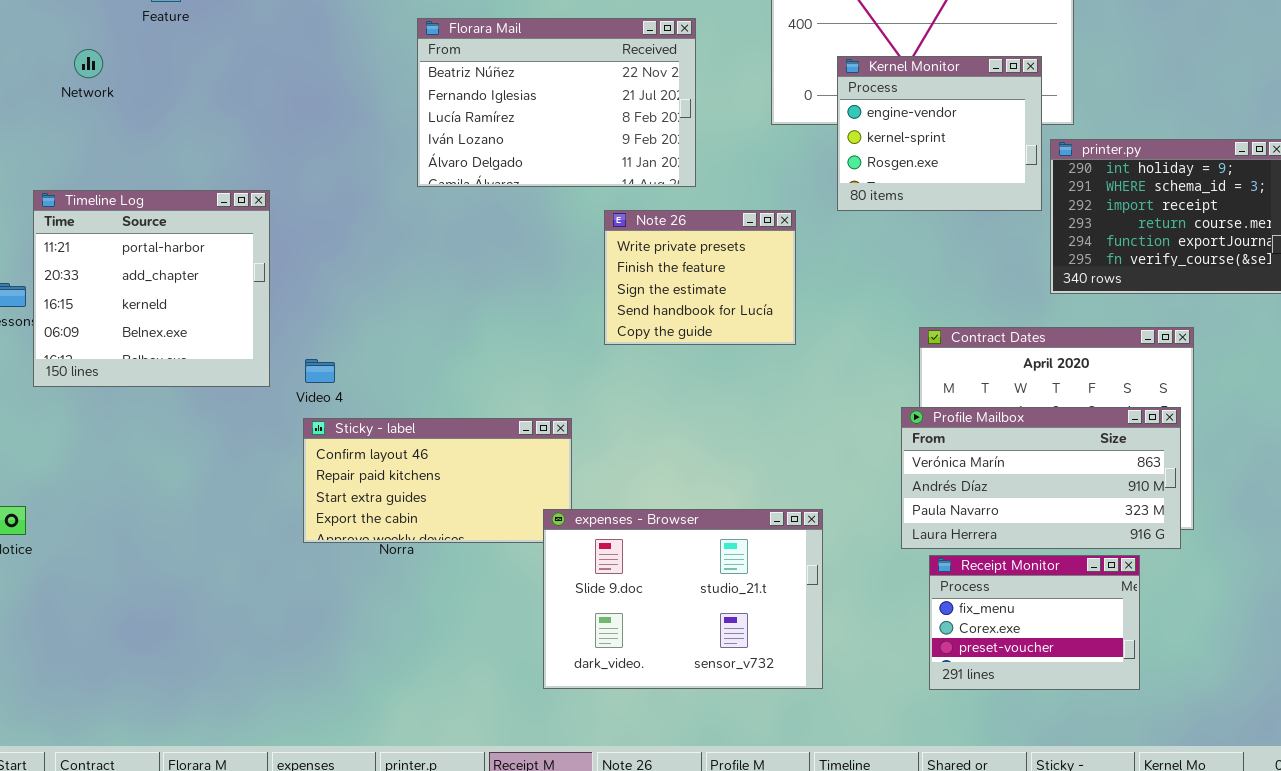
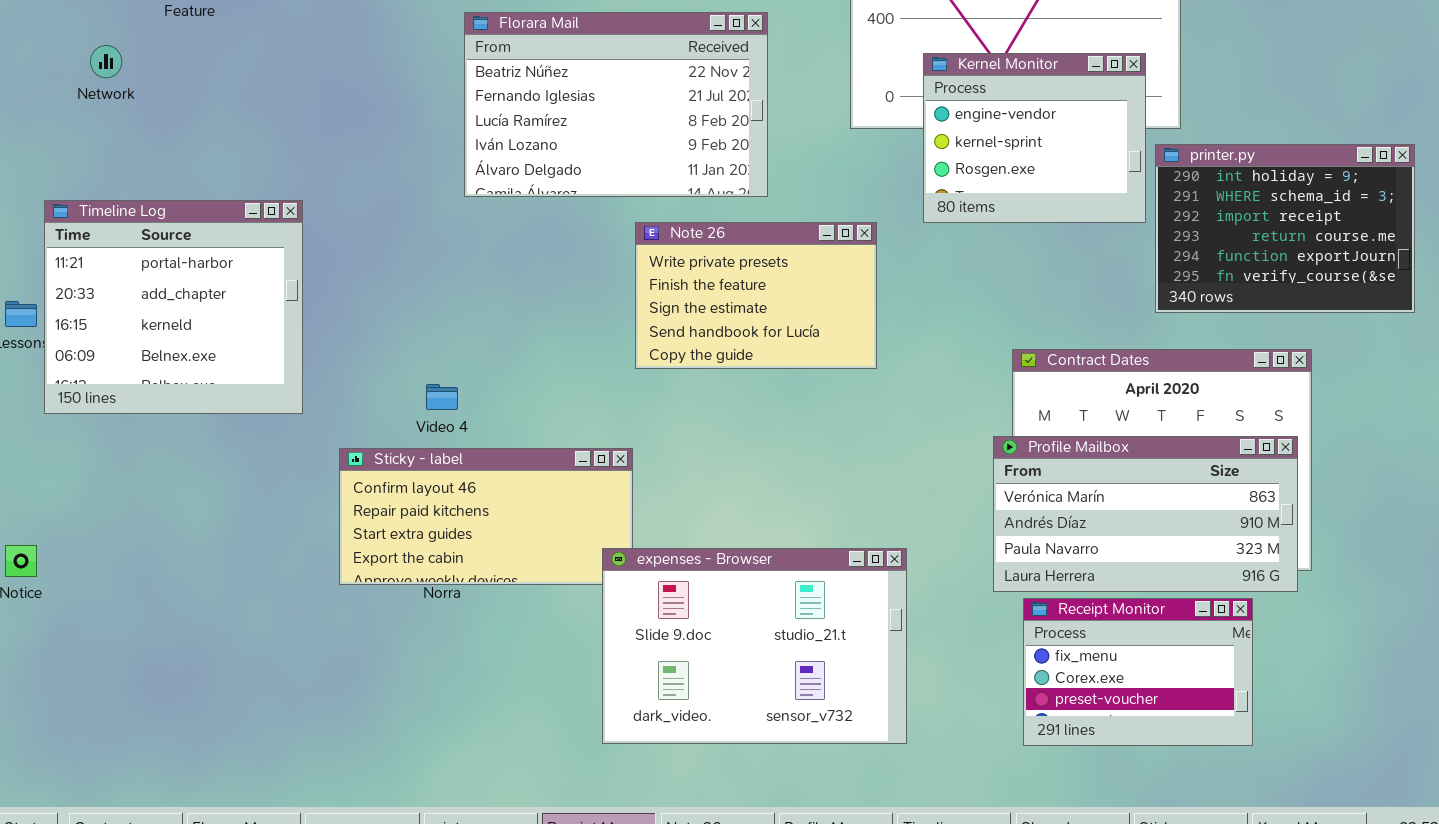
Note 26: [604,210,796,345] -> [635,222,877,369], resized
Video 4: [305,359,335,383] -> [426,384,458,410], moved

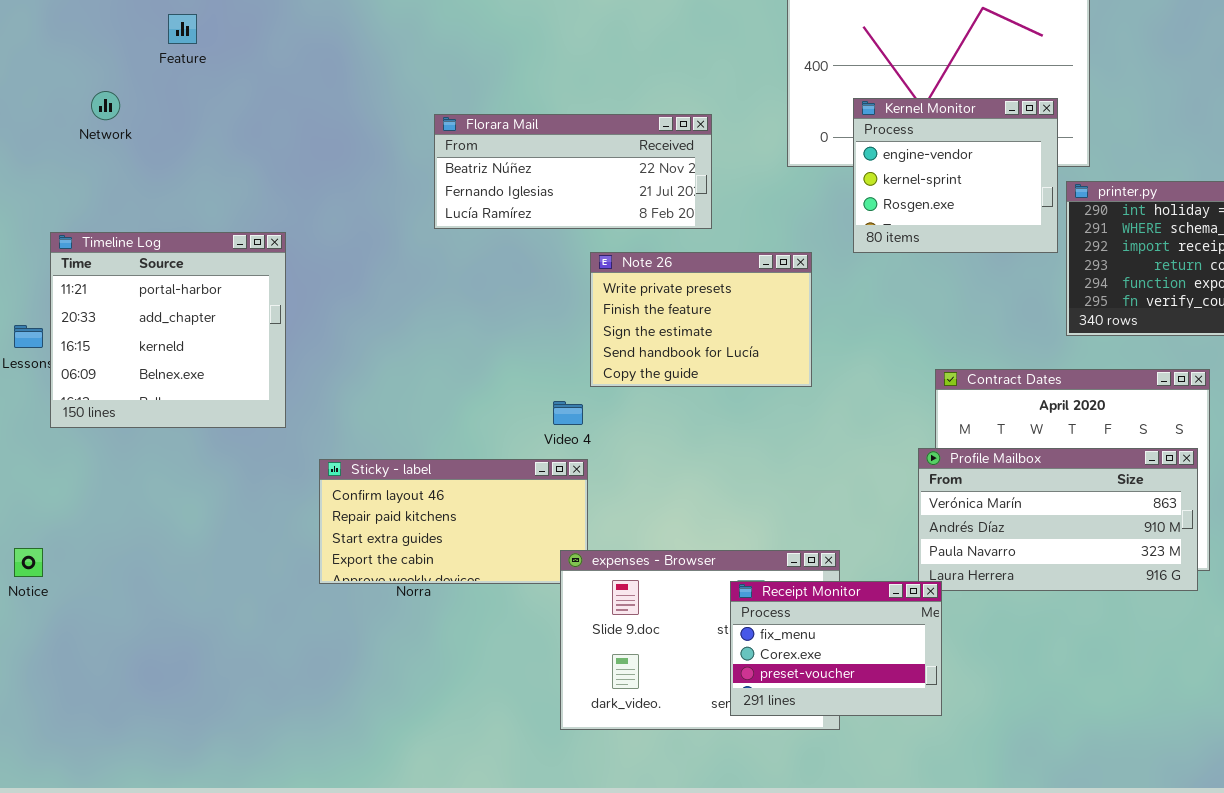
Florara Mail: [464,12,768,197] -> [434,114,712,229], resized
Video 4: [426,384,458,410] -> [553,401,583,425], moved
Receipt Monitor: [1023,598,1253,746] -> [730,581,942,716], moved

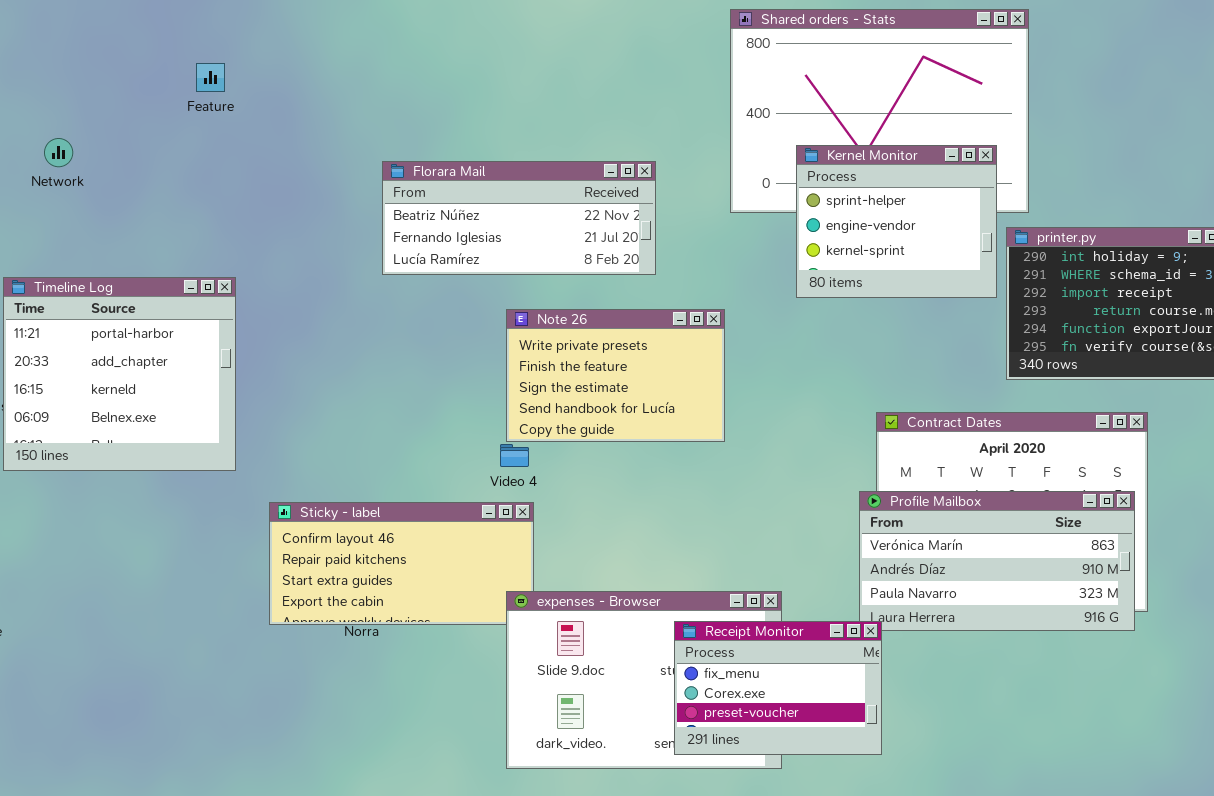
Feature: [168,14,197,44] -> [196,63,225,92], moved
Kernel Monitor: [853,98,1058,253] -> [796,145,997,298], scrolled up 1 row
Note 26: [590,252,812,387] -> [506,309,725,442], moved

